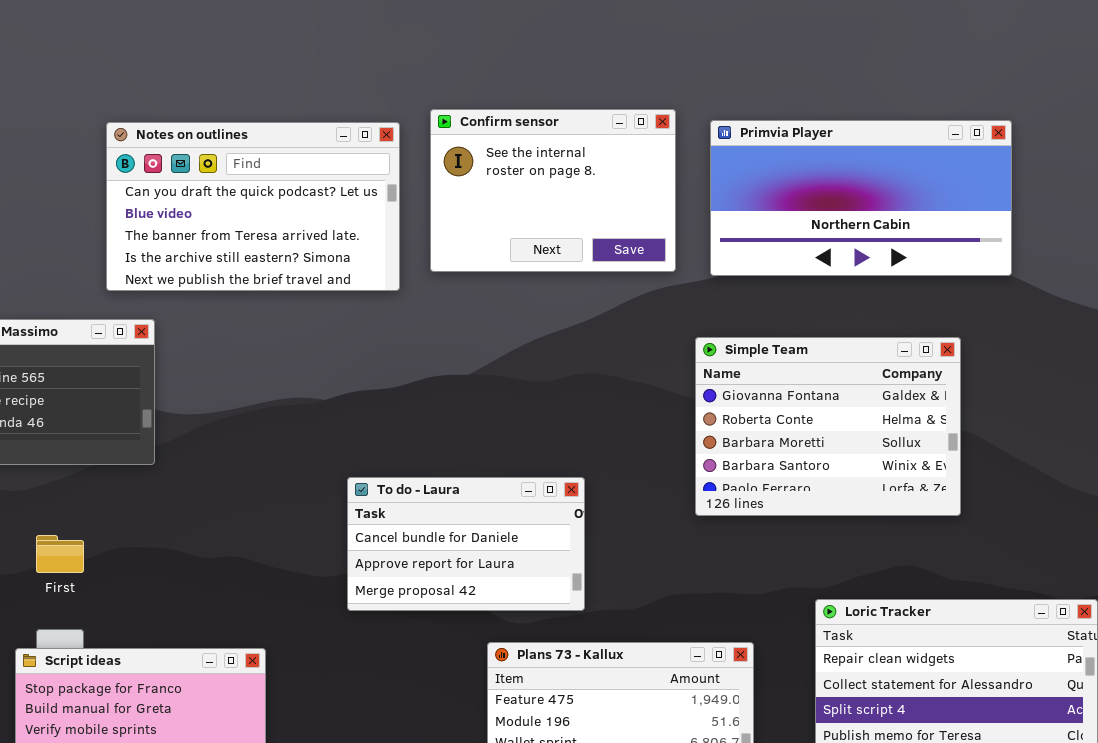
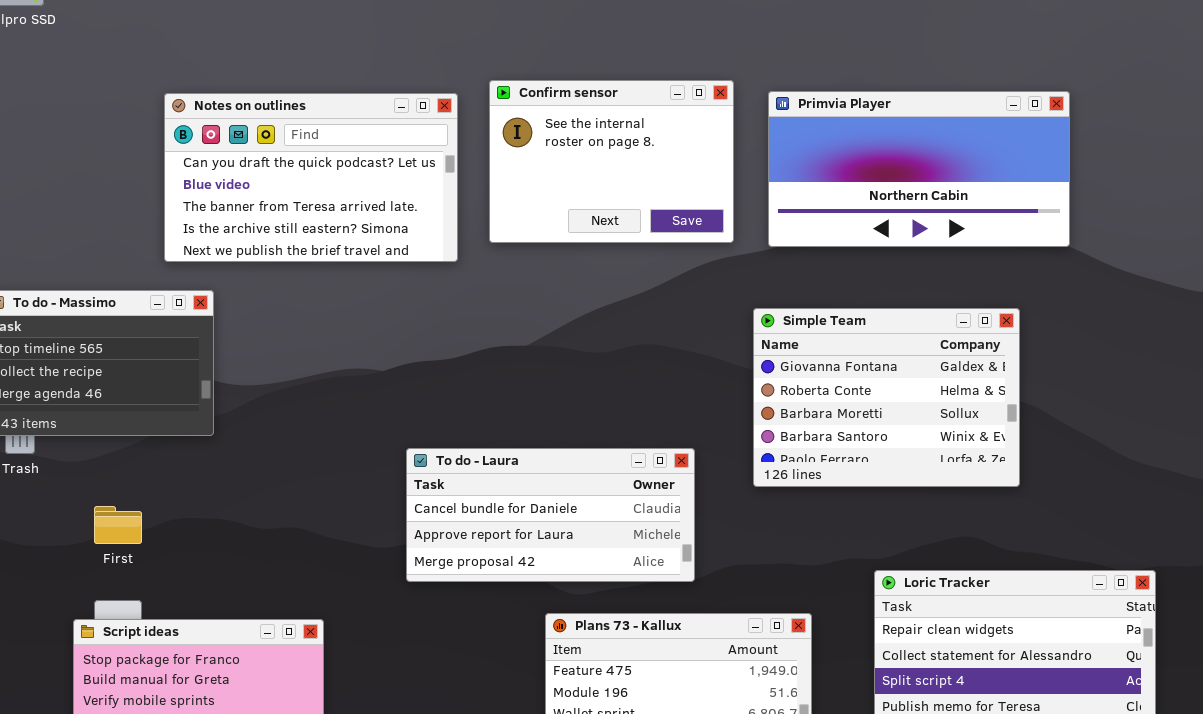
To do - Laura: [347,477,585,611] -> [406,448,695,582], resized

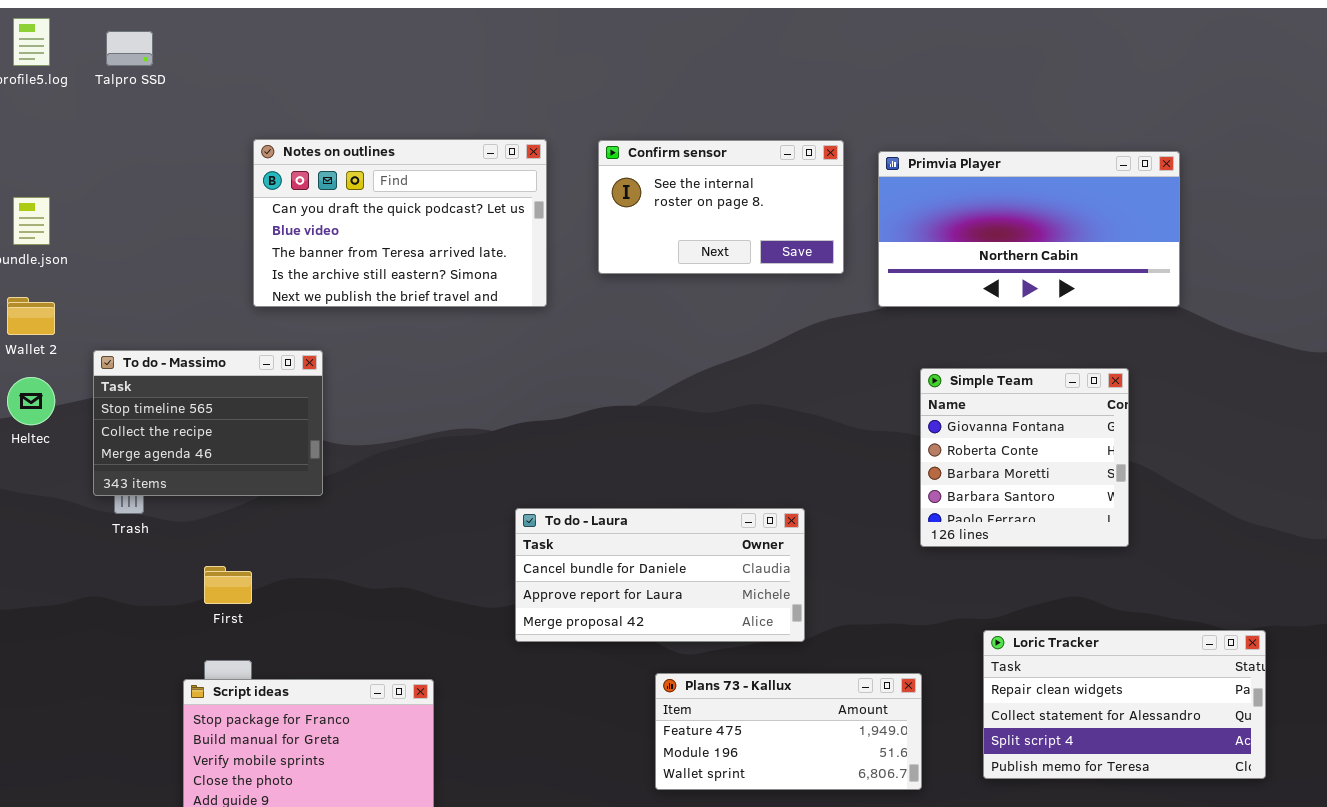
Confirm sensor: [489,80,734,243] -> [598,140,844,274], resized
Notes on outlines: [164,93,458,262] -> [253,139,547,307], moved
Simple Team: [753,308,1020,487] -> [920,368,1129,547], resized

